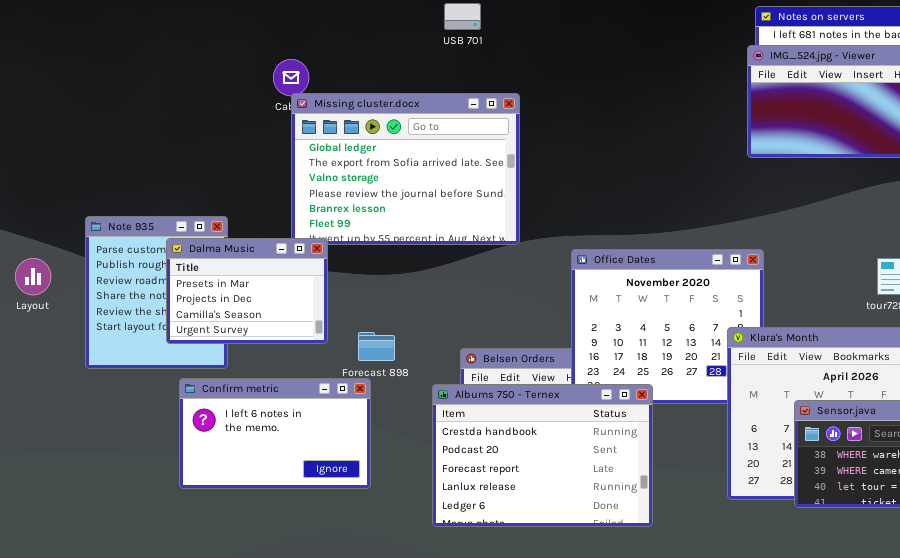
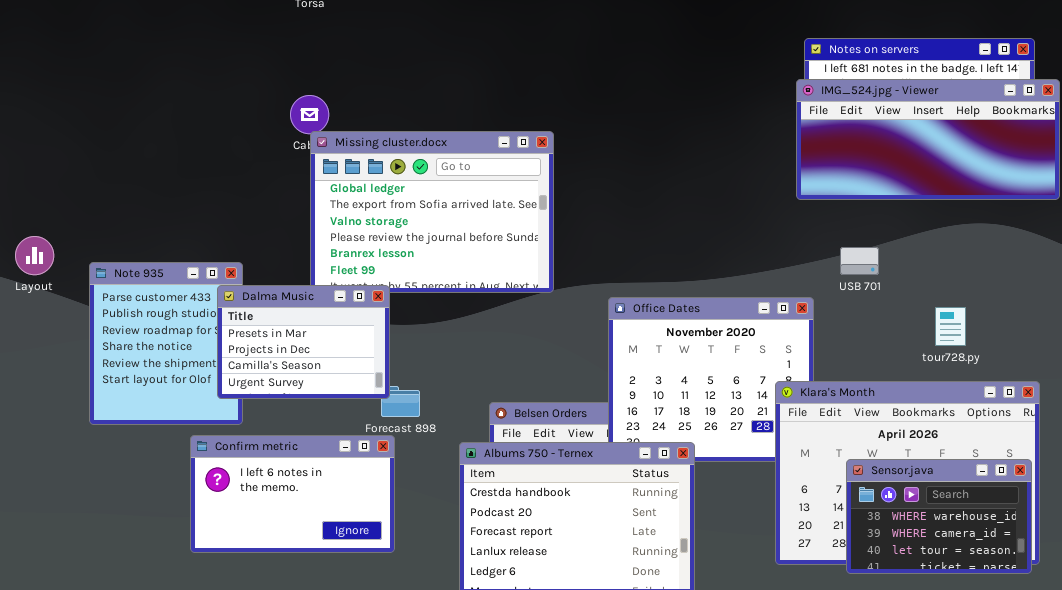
USB 701: [444,3,481,30] -> [840,247,879,275], moved
Dalma Music: [166,238,328,344] -> [217,285,390,399], moved
Layout: [15,258,51,295] -> [15,236,54,275], moved

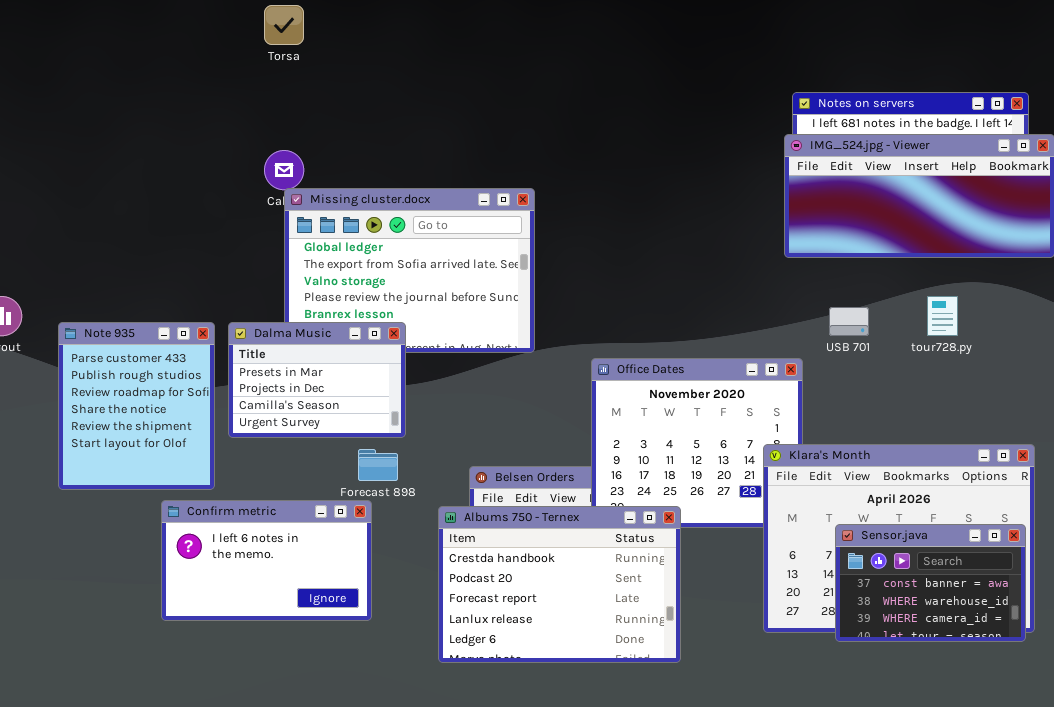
Dalma Music: [217,285,390,399] -> [228,322,406,438], moved
tour728.py: [935,307,966,346] -> [927,296,958,336], moved
Sensor.java: [846,459,1032,574] -> [835,524,1026,642], scrolled up 1 row

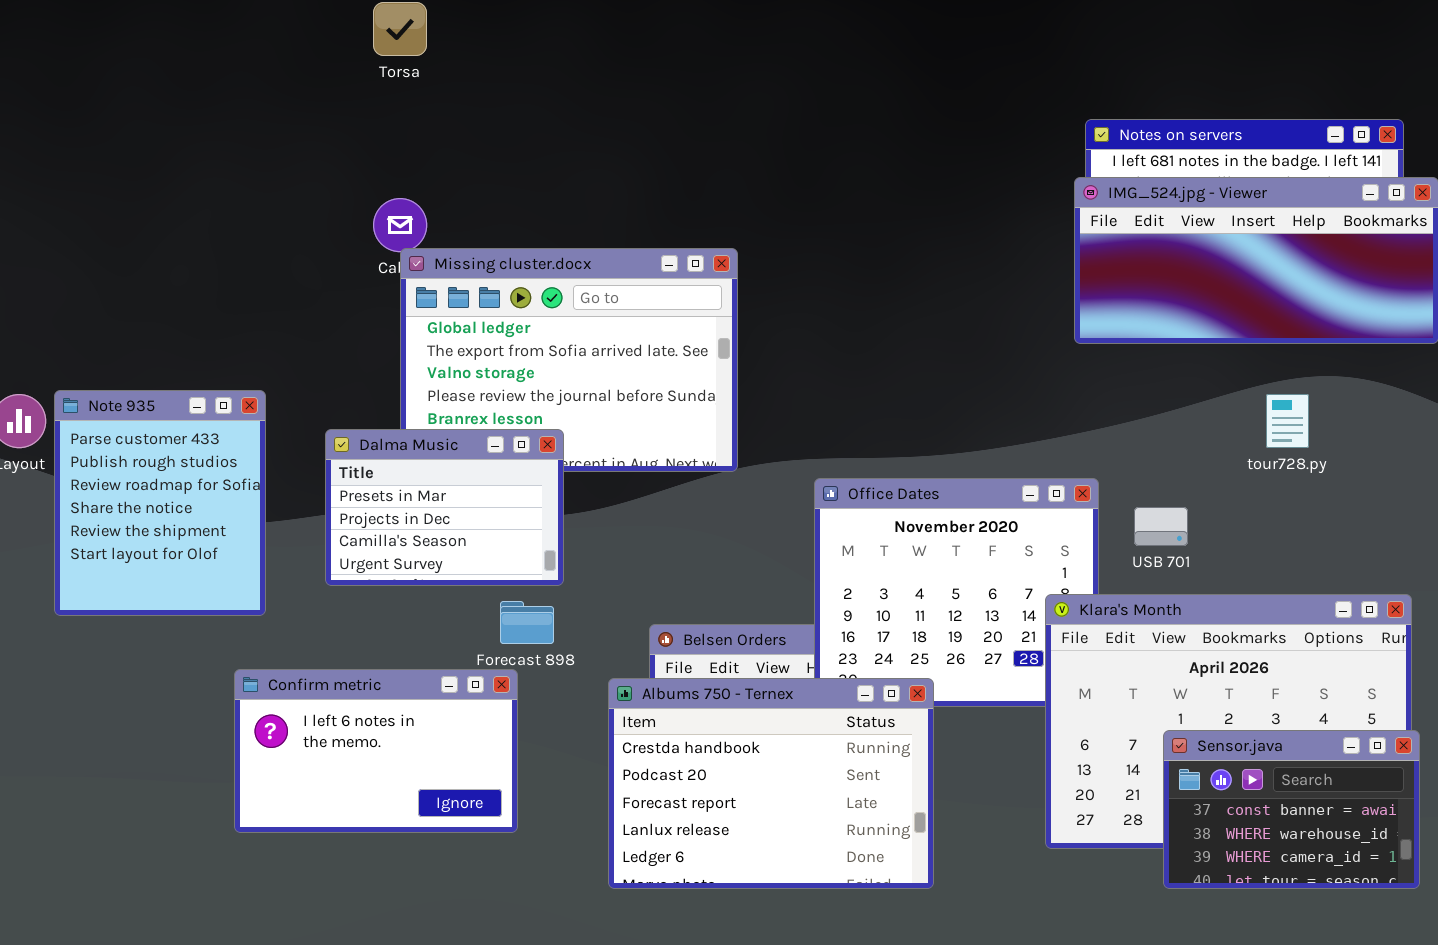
USB 701: [829,307,869,336] -> [1134,507,1188,546], moved
Note 935: [58,322,215,490] -> [54,390,266,616], moved
Sensor.java: [835,524,1026,642] -> [1163,730,1420,889], moved

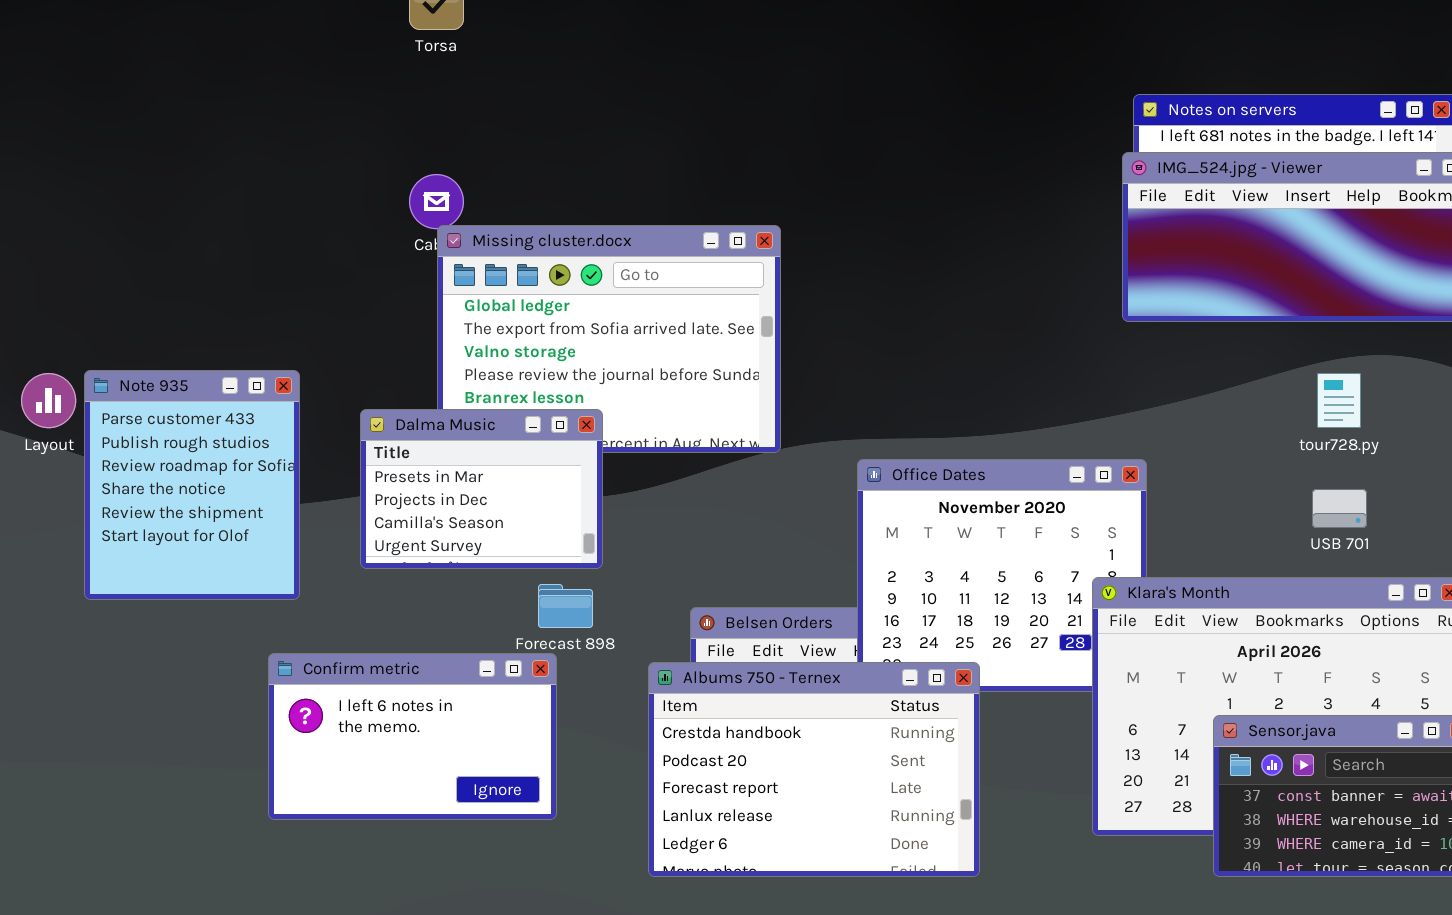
USB 701: [1134,507,1188,546] -> [1312,489,1367,528], moved

